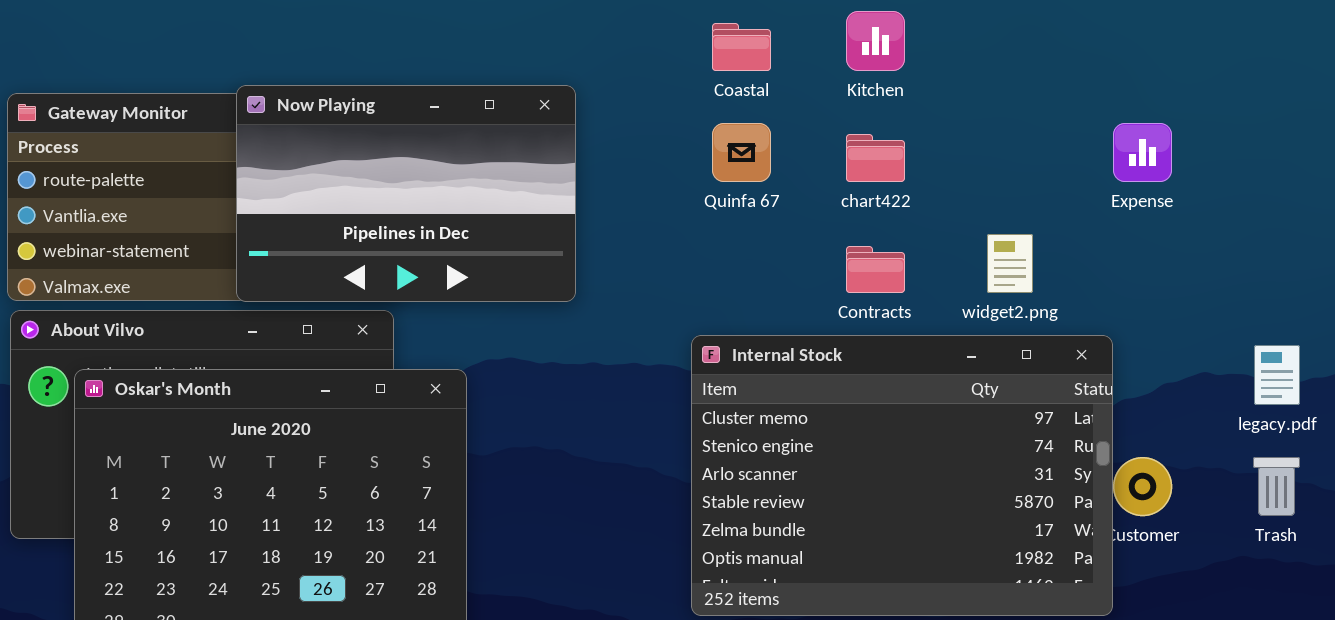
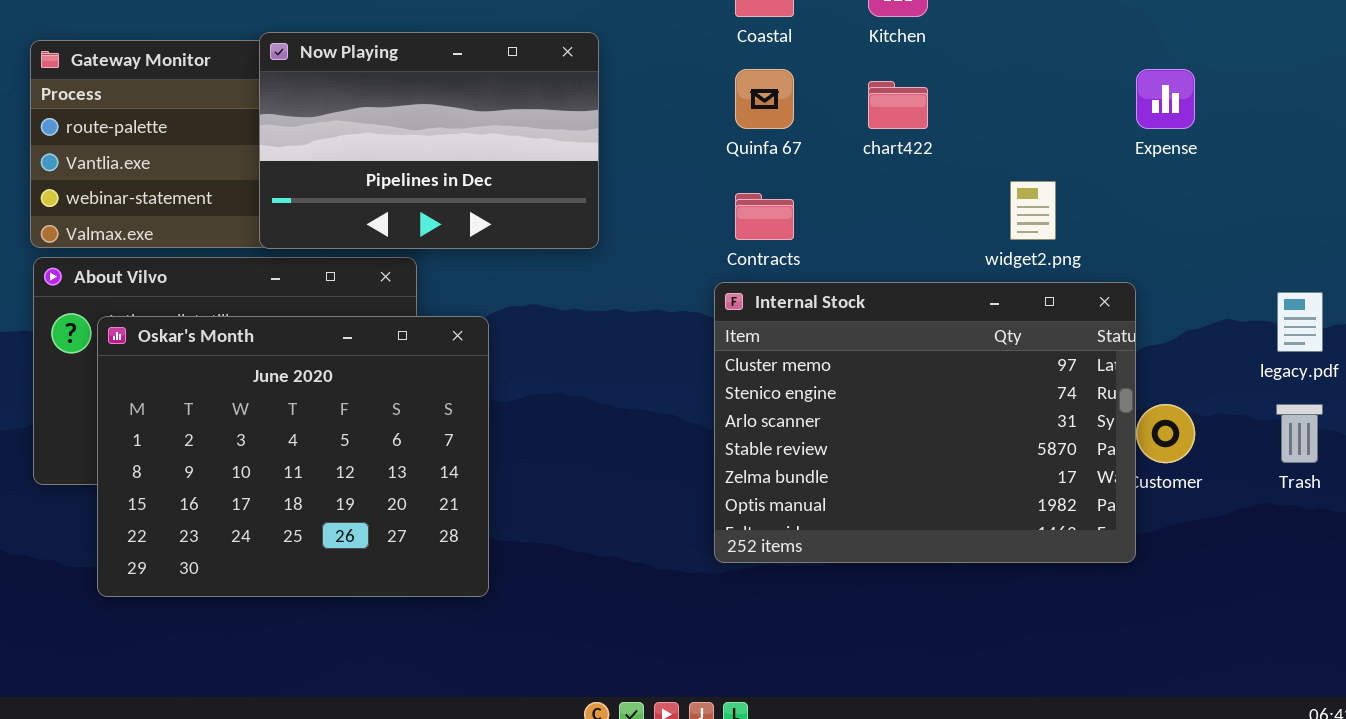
Contracts: [846,246,905,293] -> [735,193,794,240], moved

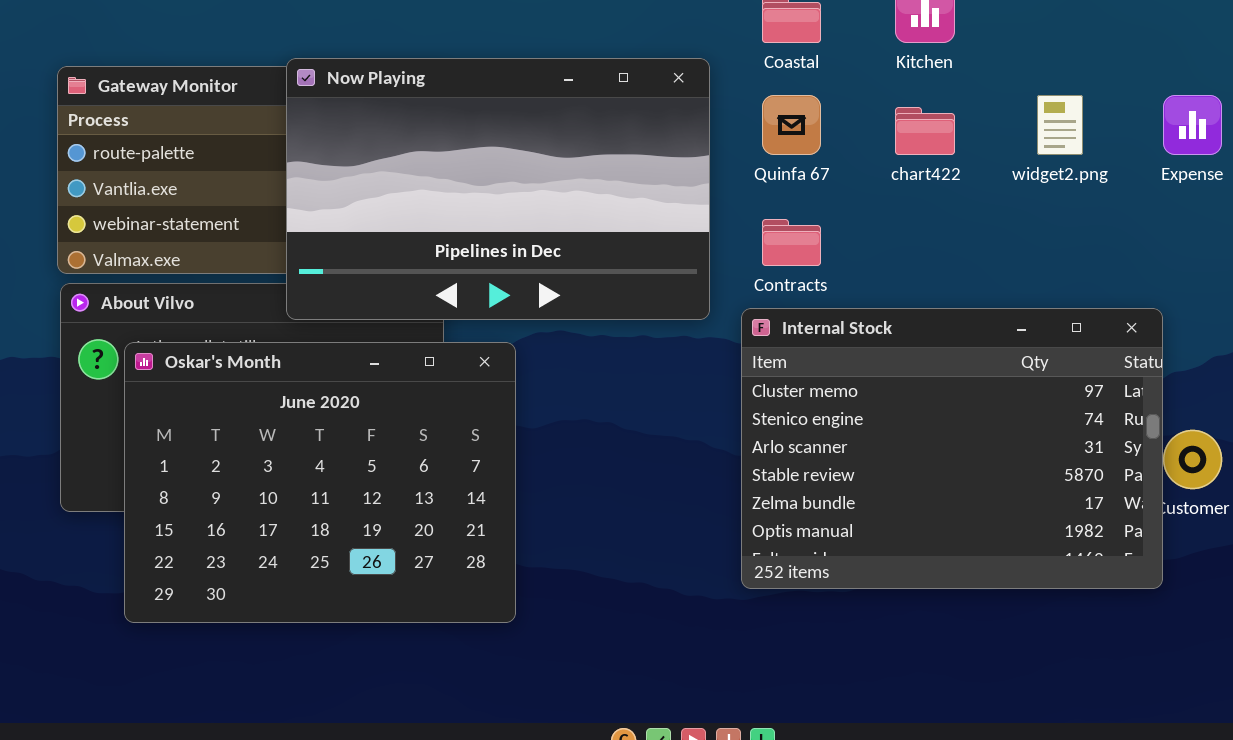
Now Playing: [259,32,599,249] -> [286,58,710,320], resized
widget2.png: [1010,181,1056,240] -> [1037,95,1083,155], moved

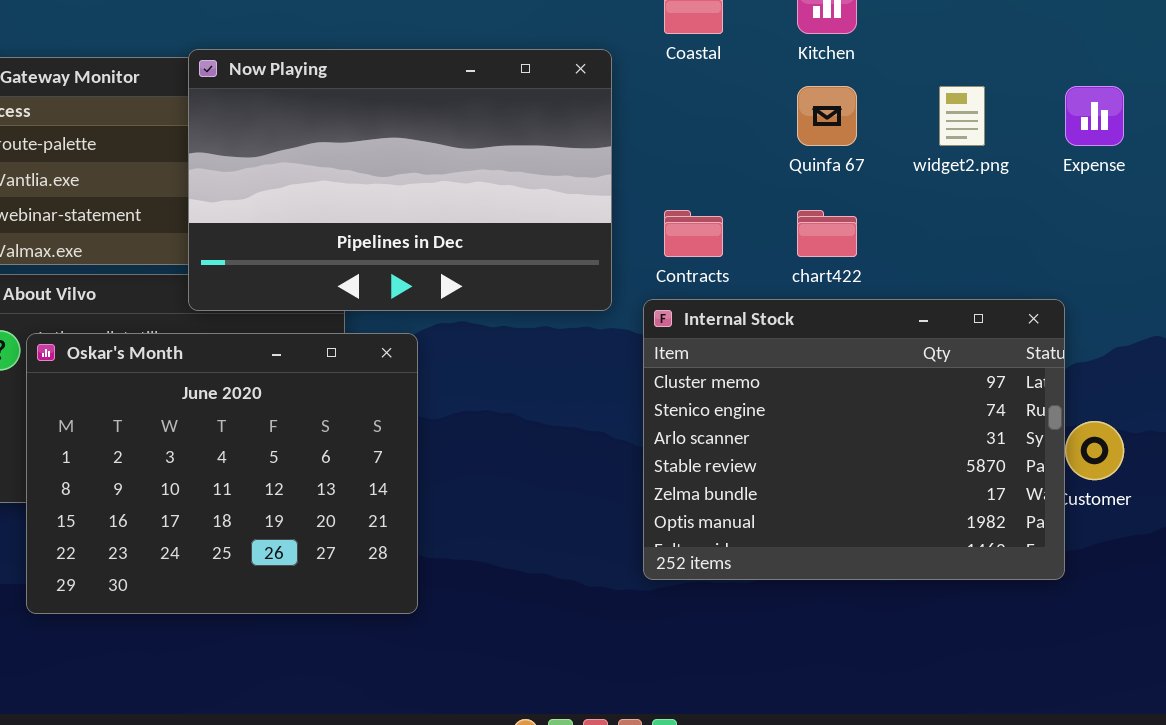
Quinfa 67: [762,95,821,155] -> [797,86,857,146], moved
chart422: [895,107,955,155] -> [797,210,857,257], moved

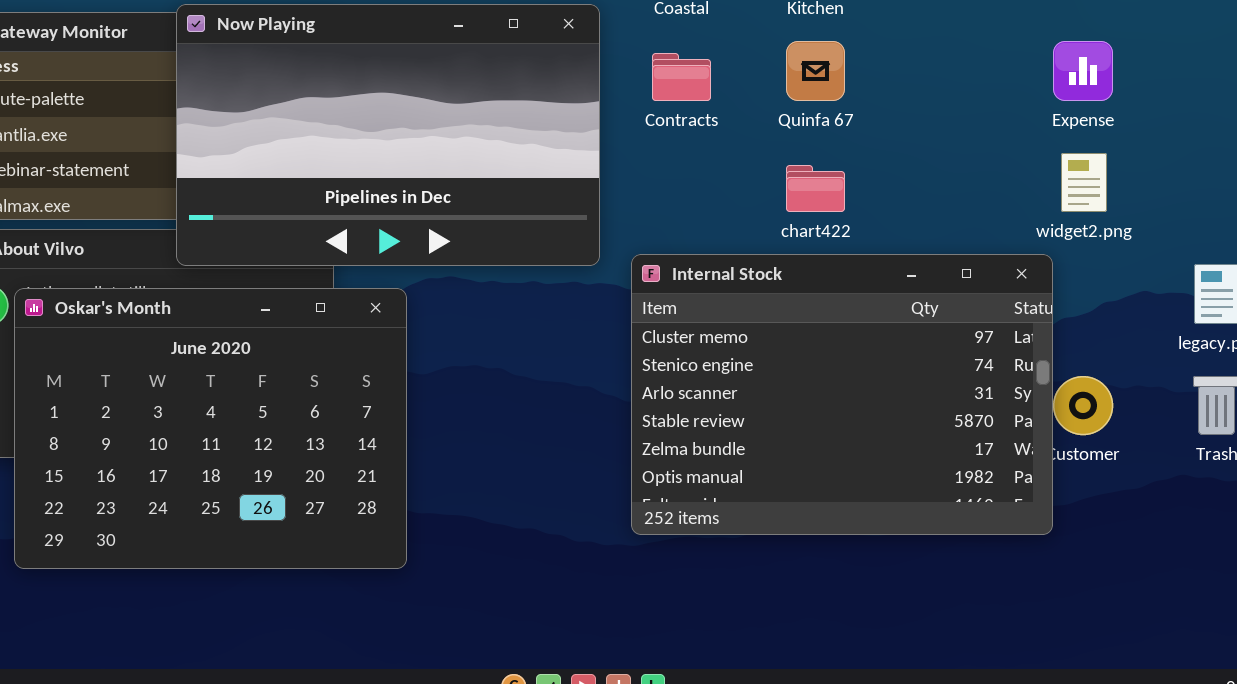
widget2.png: [939,86,985,146] -> [1061,153,1107,212], moved
Contracts: [664,210,723,257] -> [652,53,711,101], moved

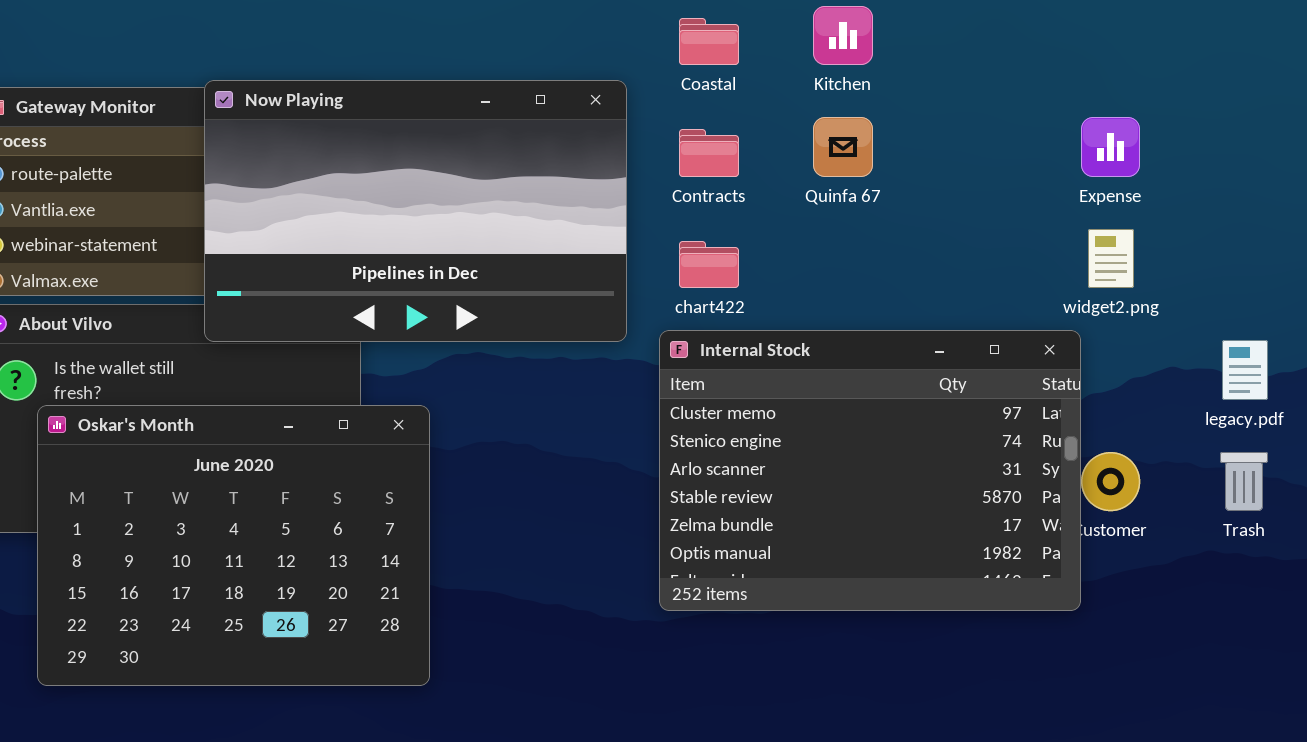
chart422: [786,165,845,212] -> [679,241,739,288], moved
Oskar's Month: [14,288,407,569] -> [37,405,430,686], moved

